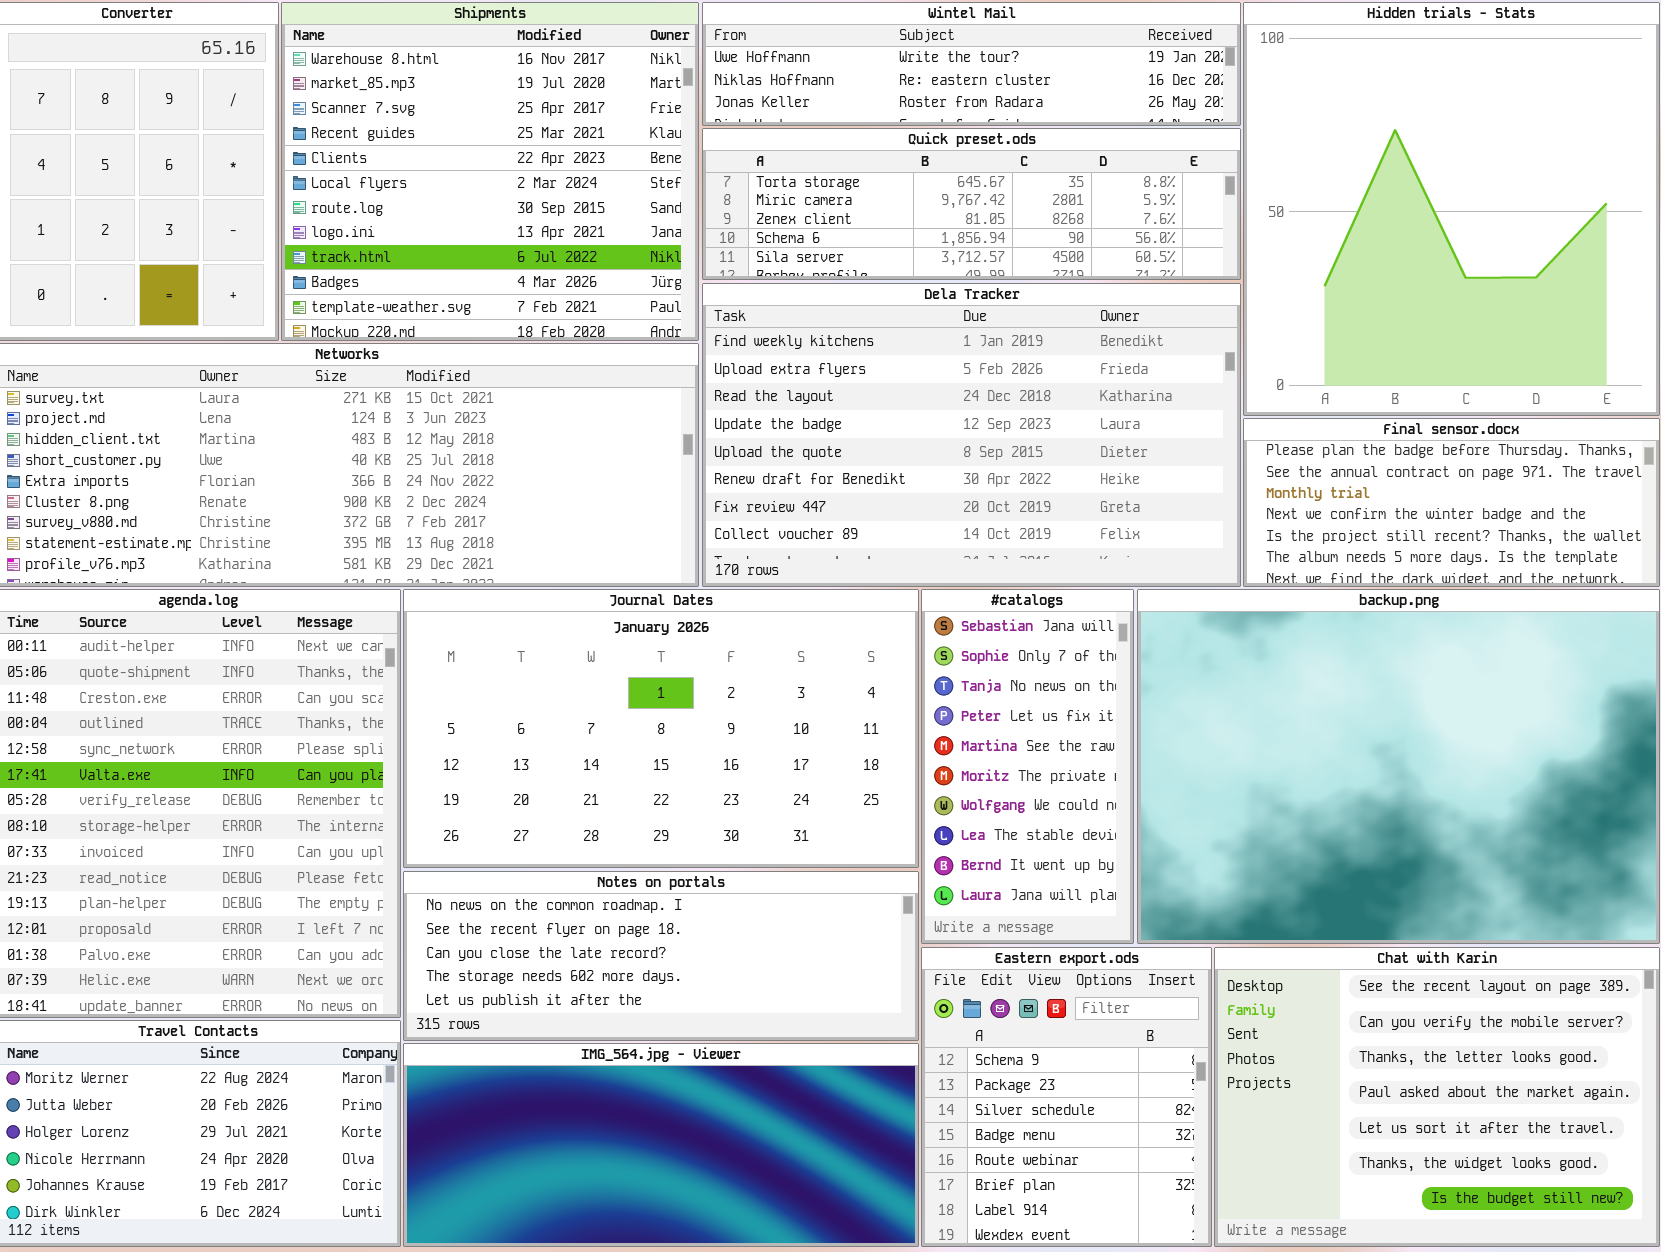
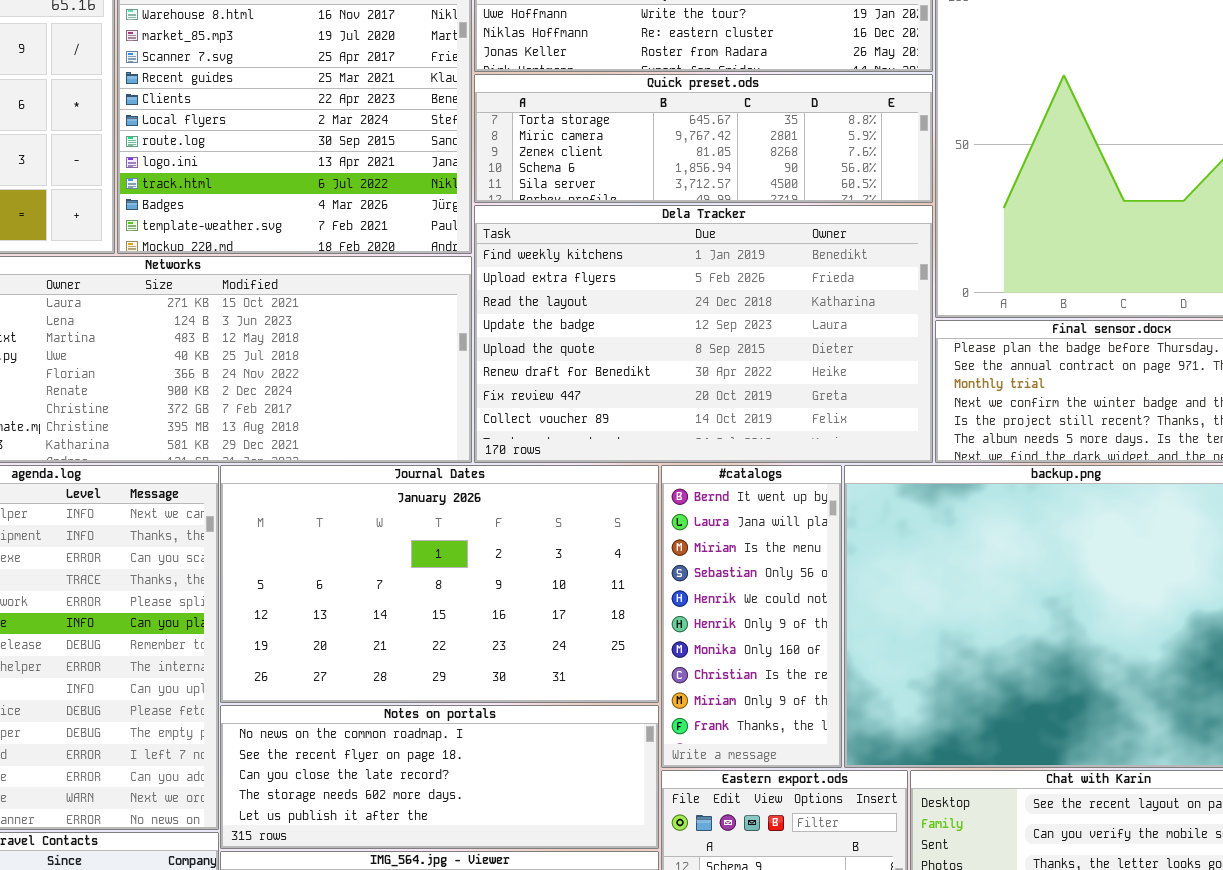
#catalogs: [921,589,1134,944] -> [661,465,842,768], scrolled down 8 rows

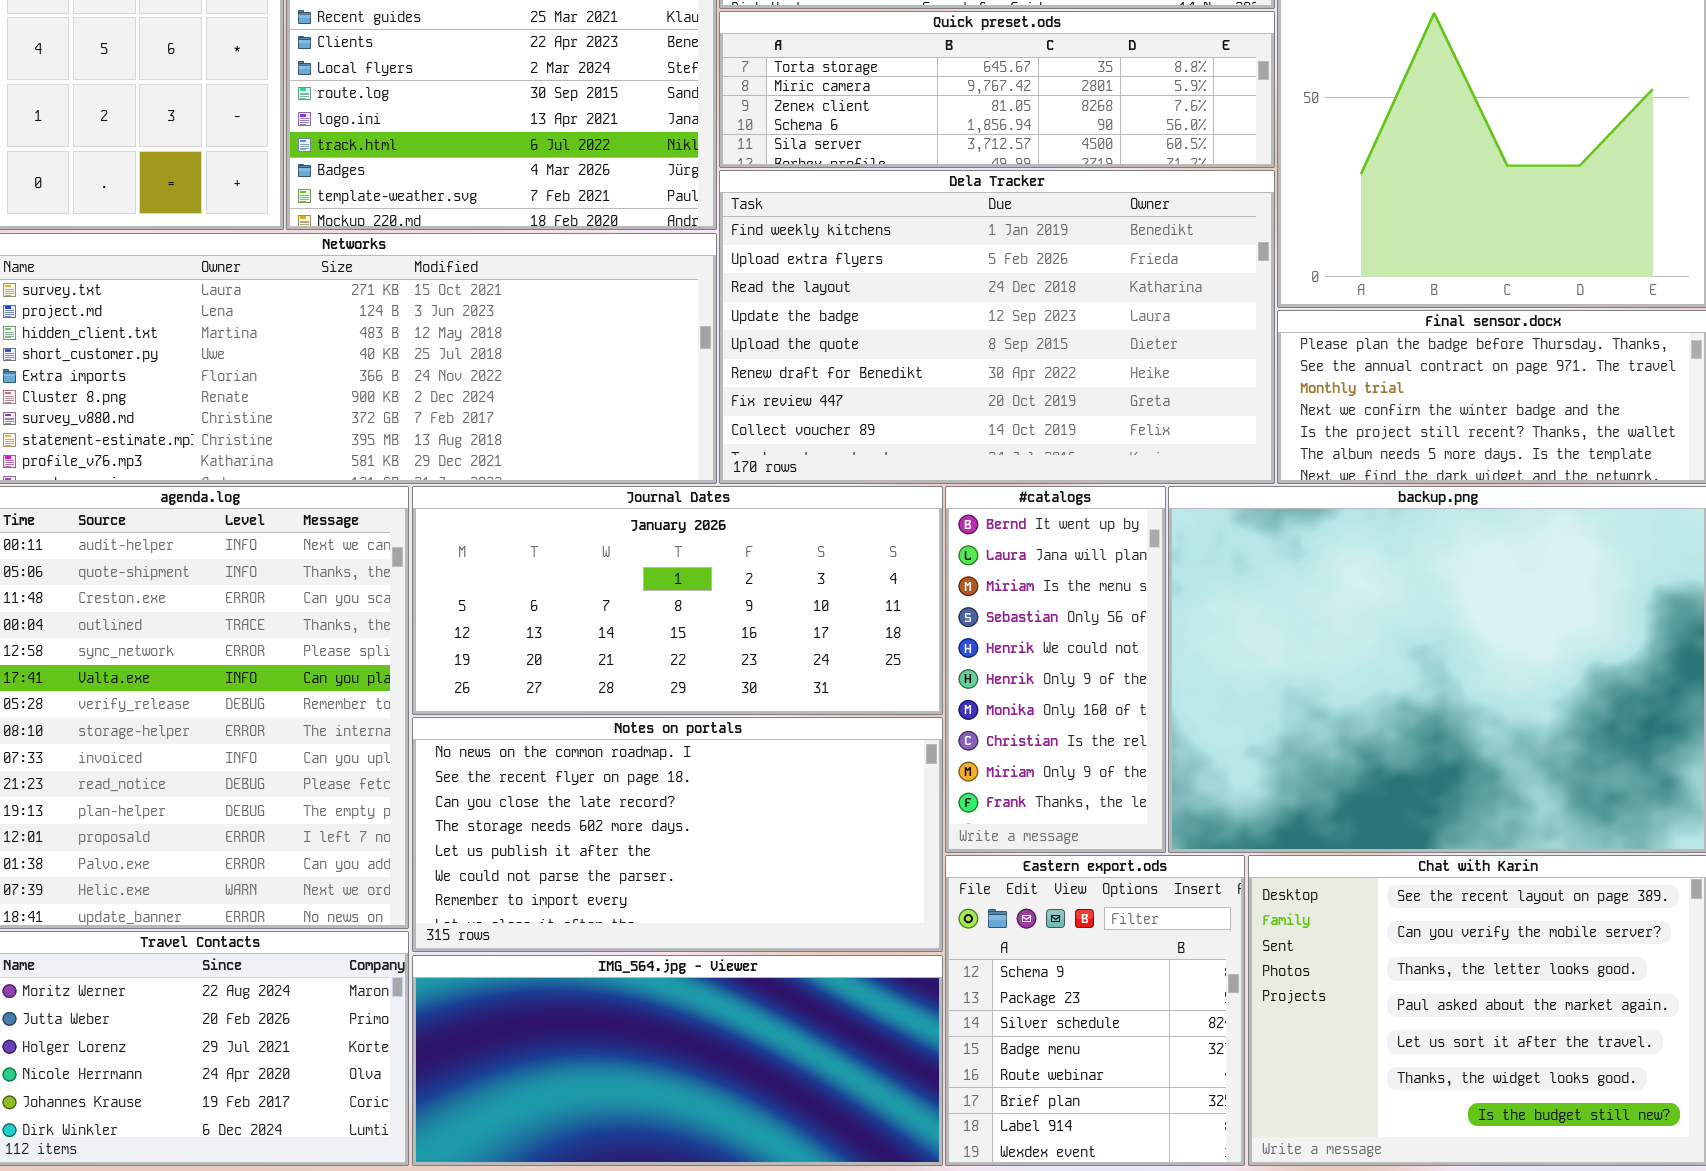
Journal Dates: [220,465,659,703] -> [412,486,943,715], resized
Notes on portals: [220,705,659,849] -> [412,717,943,952], resized

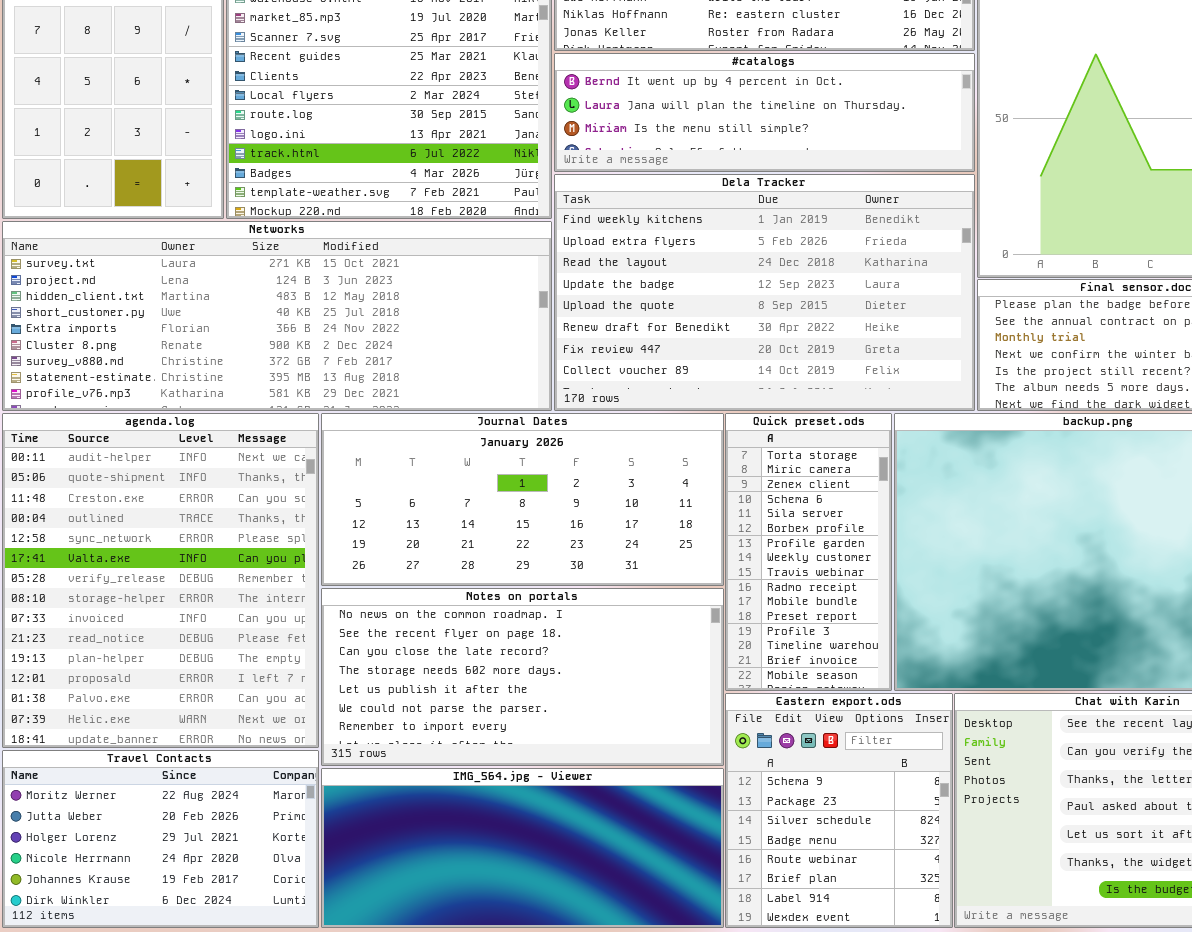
Quick preset.ods: [719,11,1275,168] -> [725,413,892,691], moved, resized
#catalogs: [945,486,1166,853] -> [554,53,975,172], moved, resized

